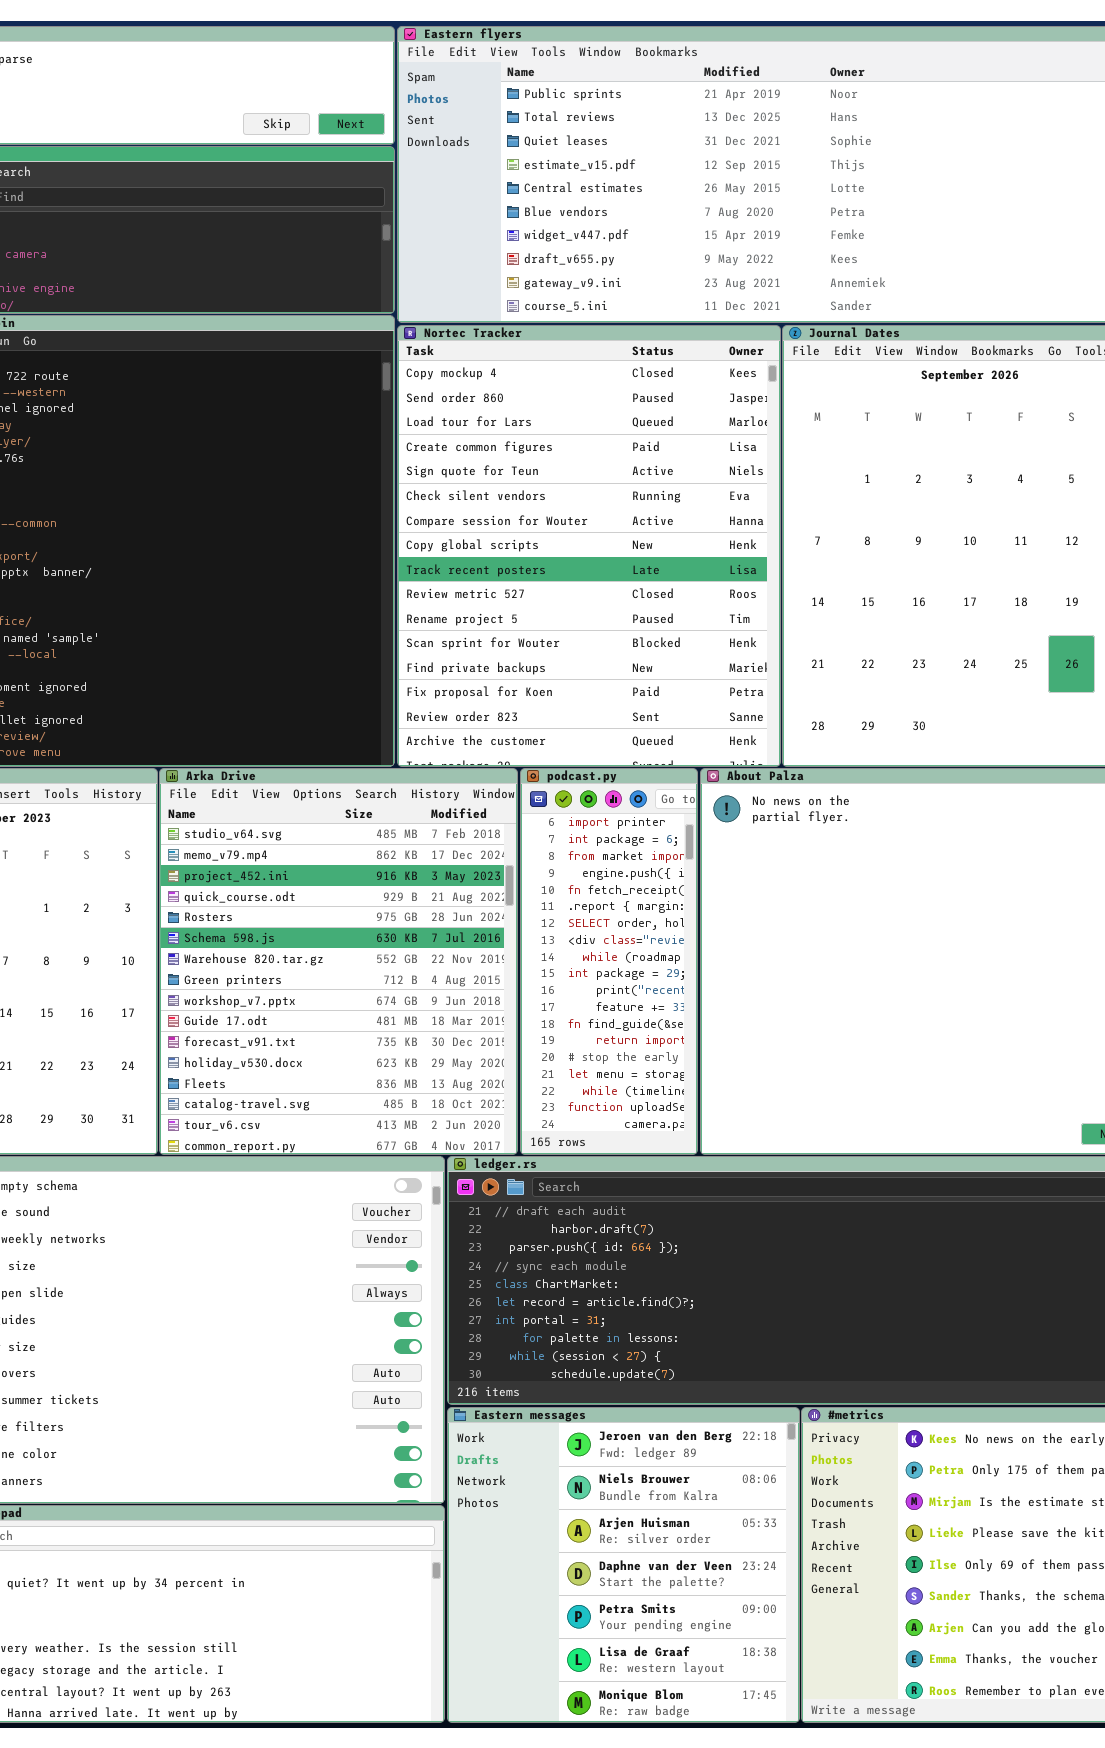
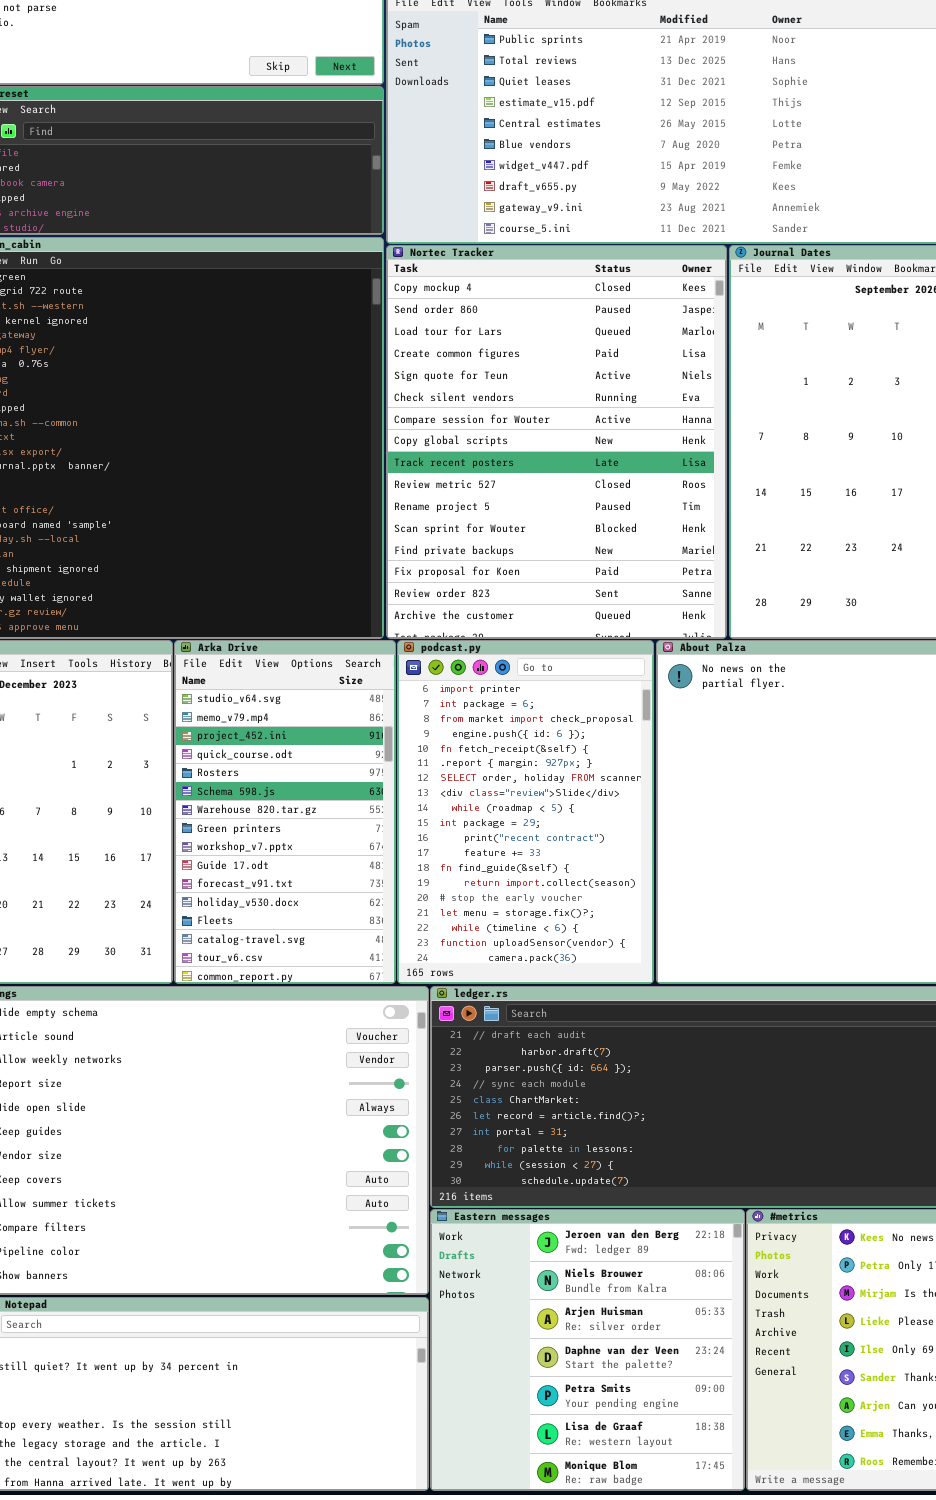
Arka Drive: [159,768,518,1155] -> [174,640,396,984], resized
podcast.py: [520,768,698,1155] -> [397,640,654,984], resized

